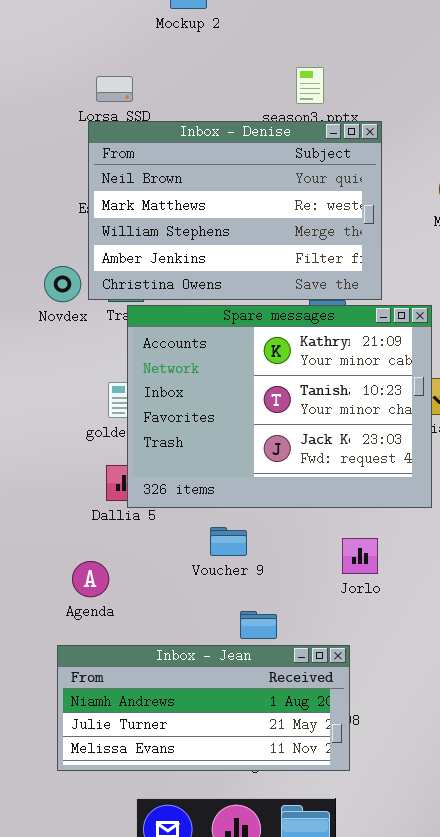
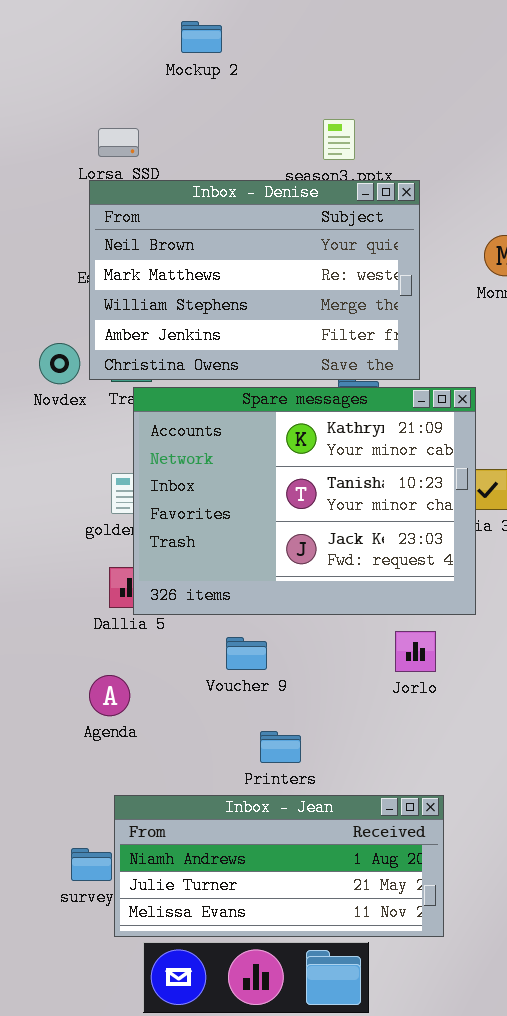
Jorlo: [342,538,378,574] -> [395,631,436,672], moved
Agenda: [72,561,109,597] -> [89,675,130,716], moved
Inbox - Jean: [57,645,350,771] -> [114,795,444,937], moved

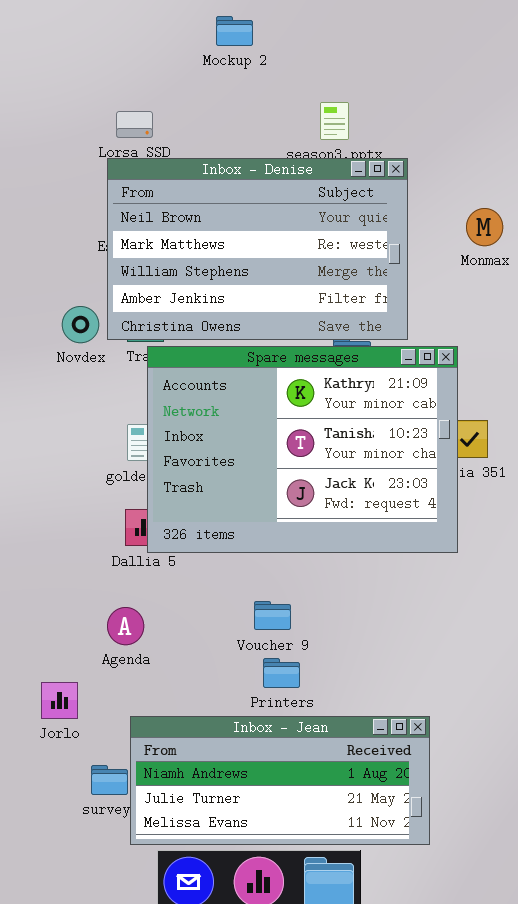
Mockup 2: [181,21,222,53] -> [216,16,253,46], moved
Jorlo: [395,631,436,672] -> [41,682,78,719], moved
Voucher 9: [226,637,267,670] -> [254,601,291,630], moved

